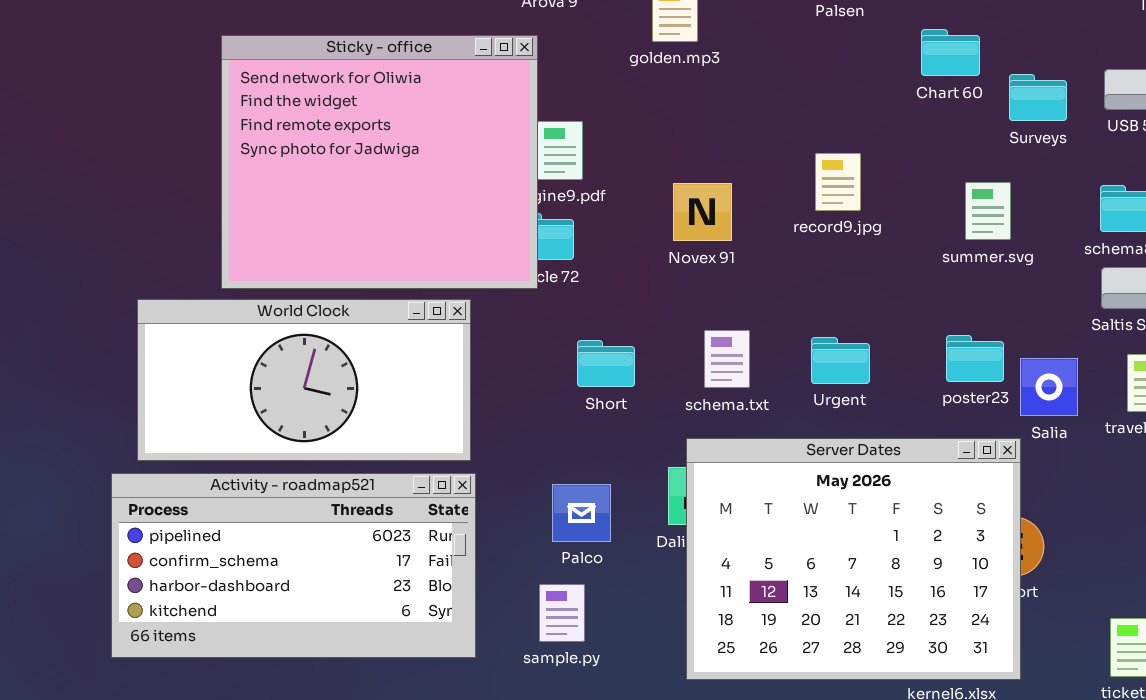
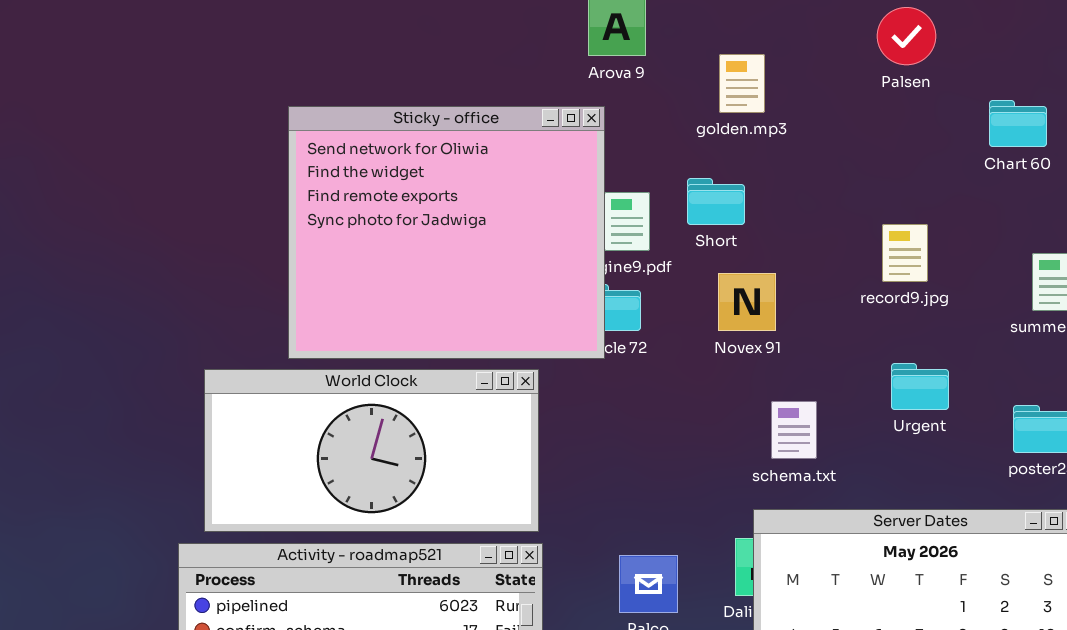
Novex 91: [673,183,732,241] -> [718,273,776,331], moved
Urgent: [811,337,870,384] -> [891,363,949,410], moved
Short: [577,340,635,387] -> [687,178,745,225], moved

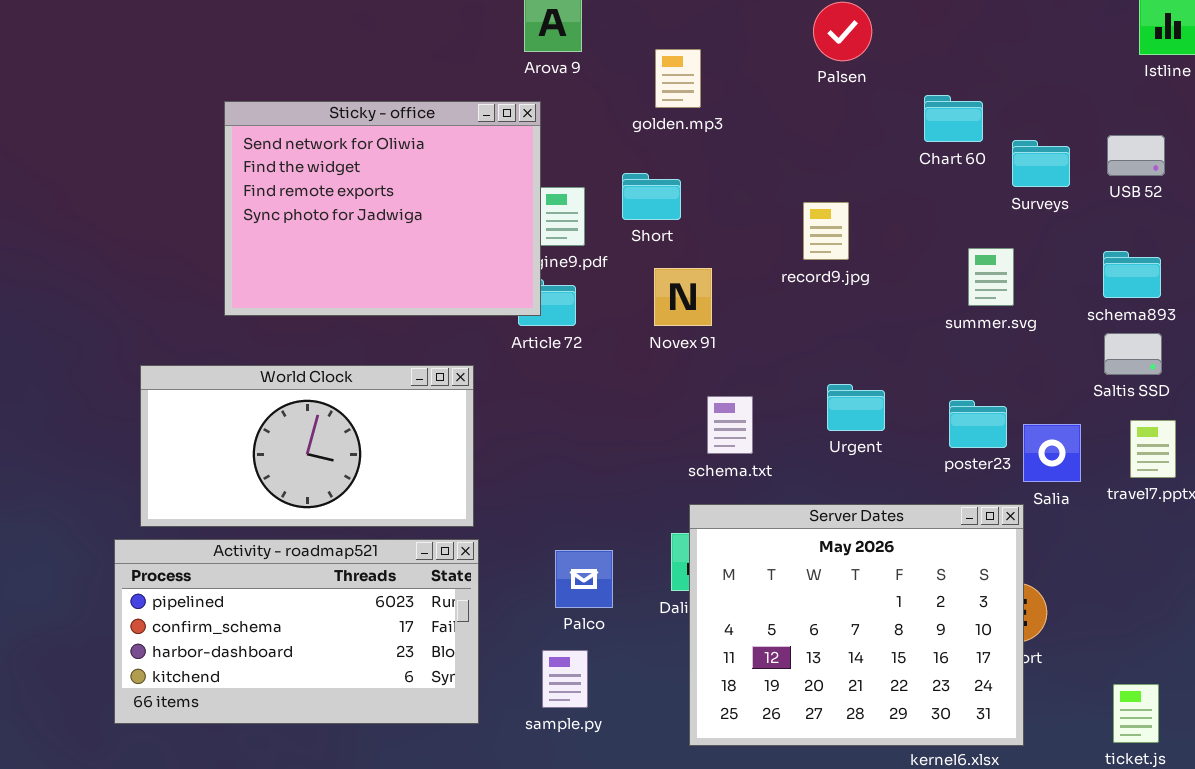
Sticky - office: [288,106,605,359] -> [224,101,541,316], resized
record9.jpg: [882,224,928,282] -> [803,202,849,260], moved
Urgent: [891,363,949,410] -> [827,384,885,431], moved

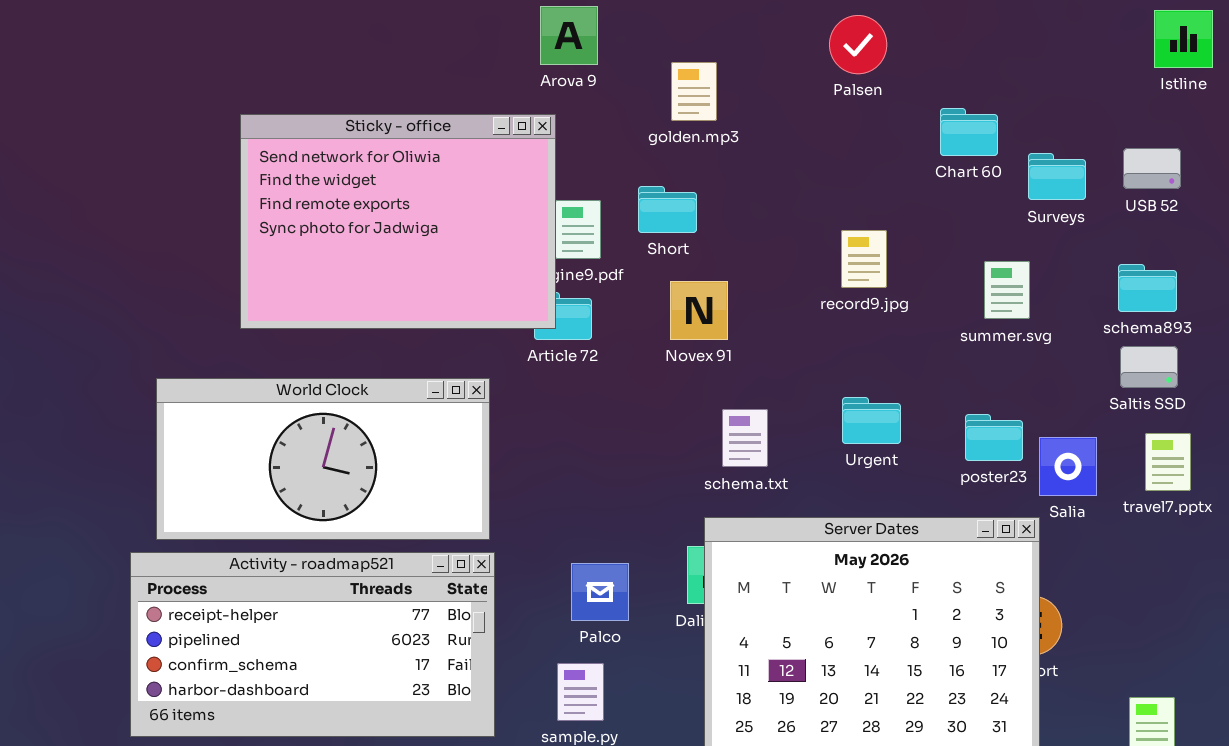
record9.jpg: [803,202,849,260] -> [841,230,887,288], moved
Activity - roadmap521: [114,539,479,724] -> [130,552,495,737], scrolled up 1 row

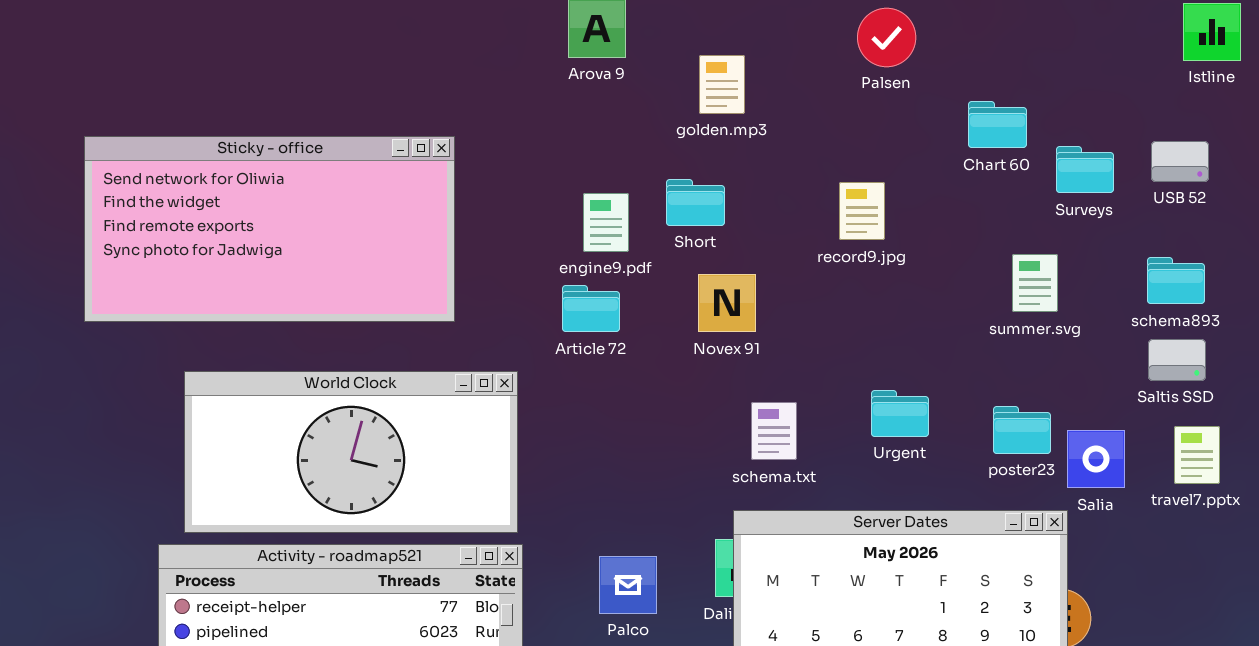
Sticky - office: [240,114,556,329] -> [84,136,455,322], moved, resized
record9.jpg: [841,230,887,288] -> [839,182,885,240], moved

